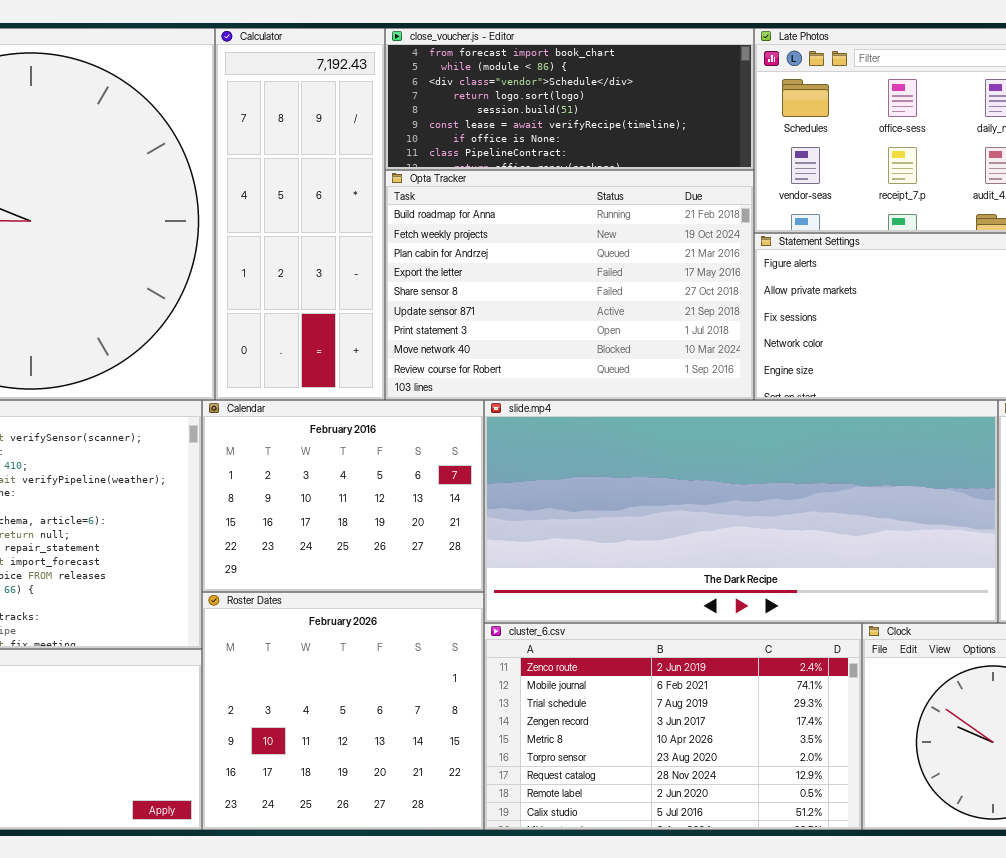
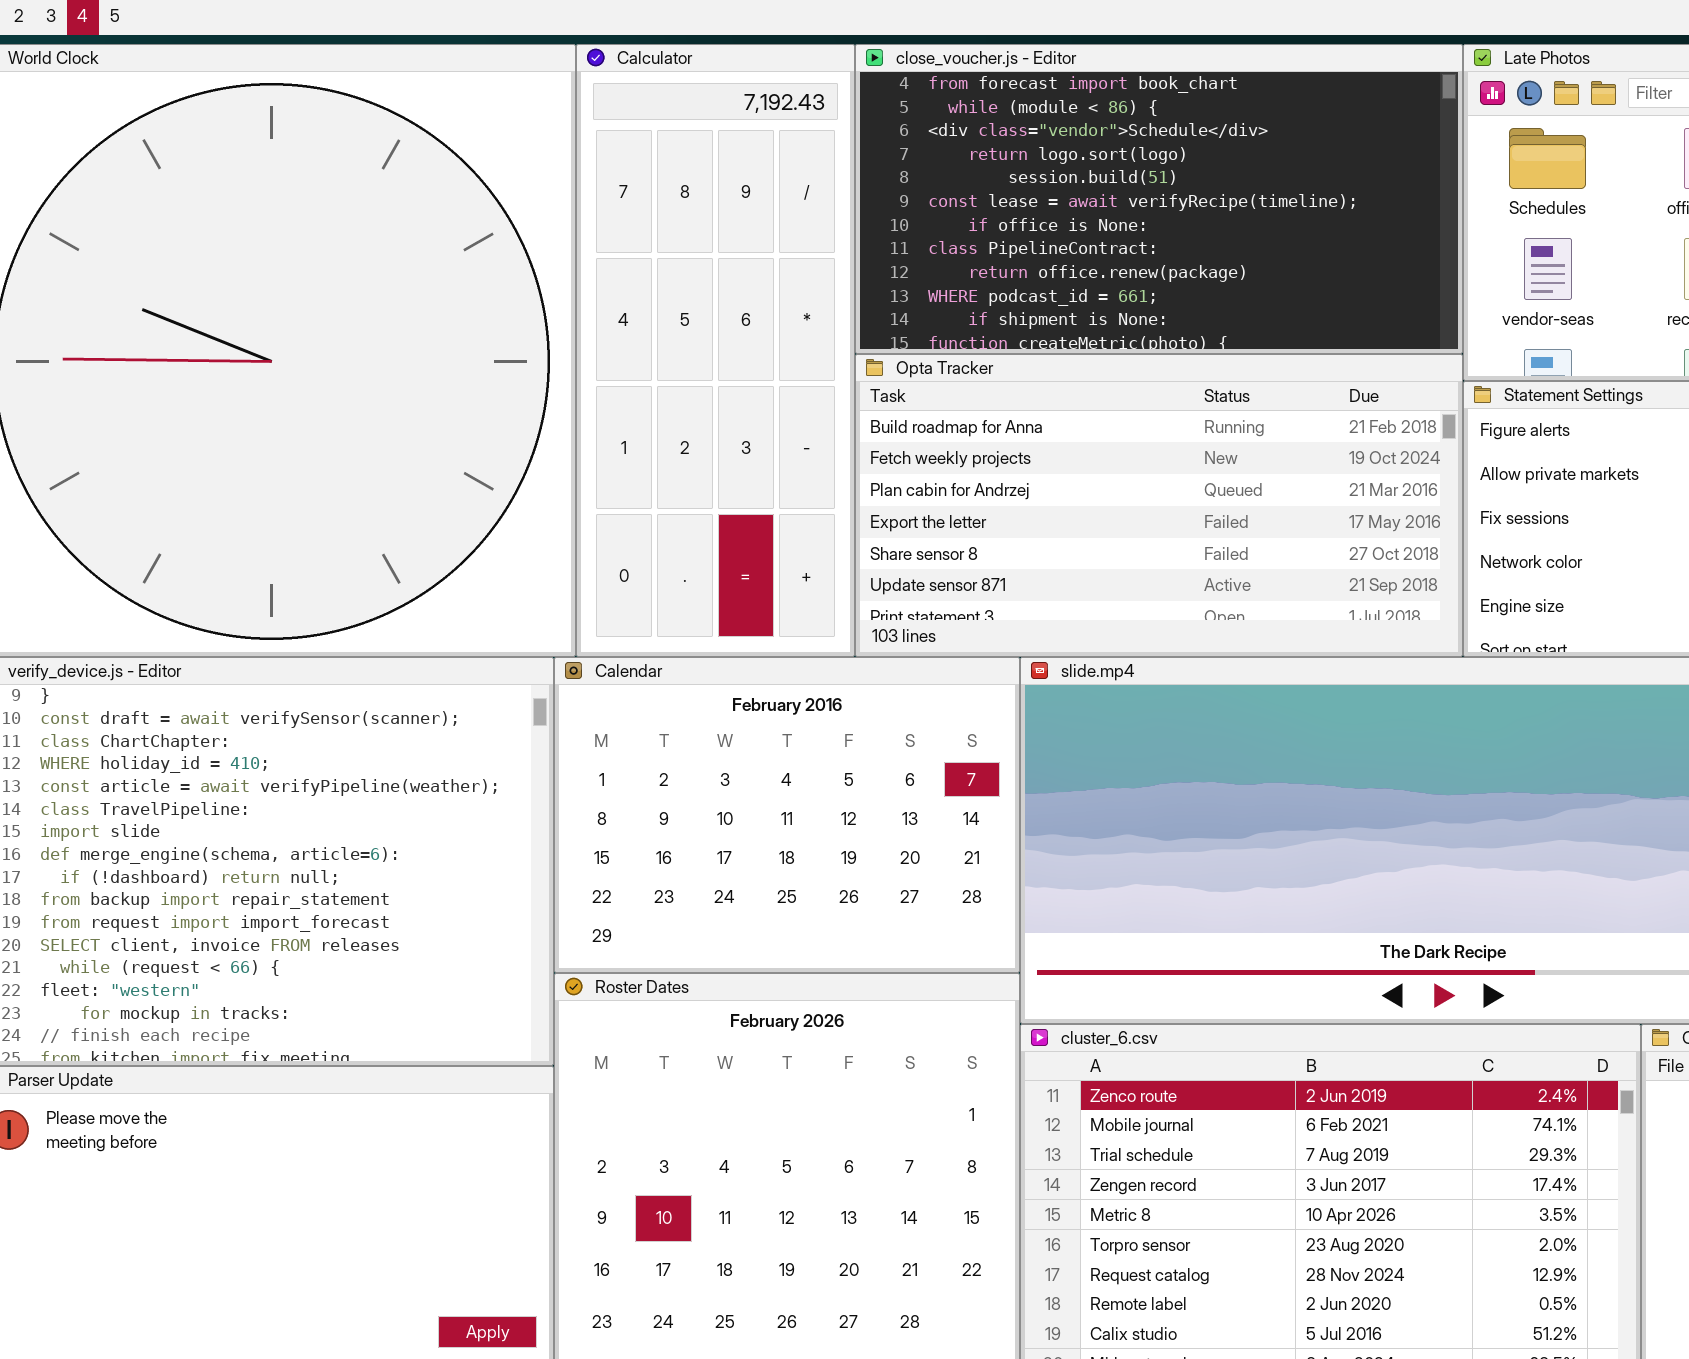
close_voucher.js - Editor: [385,28,754,170] -> [855,44,1463,354], resized
Opta Tracker: [385,170,754,400] -> [855,354,1463,657], resized

